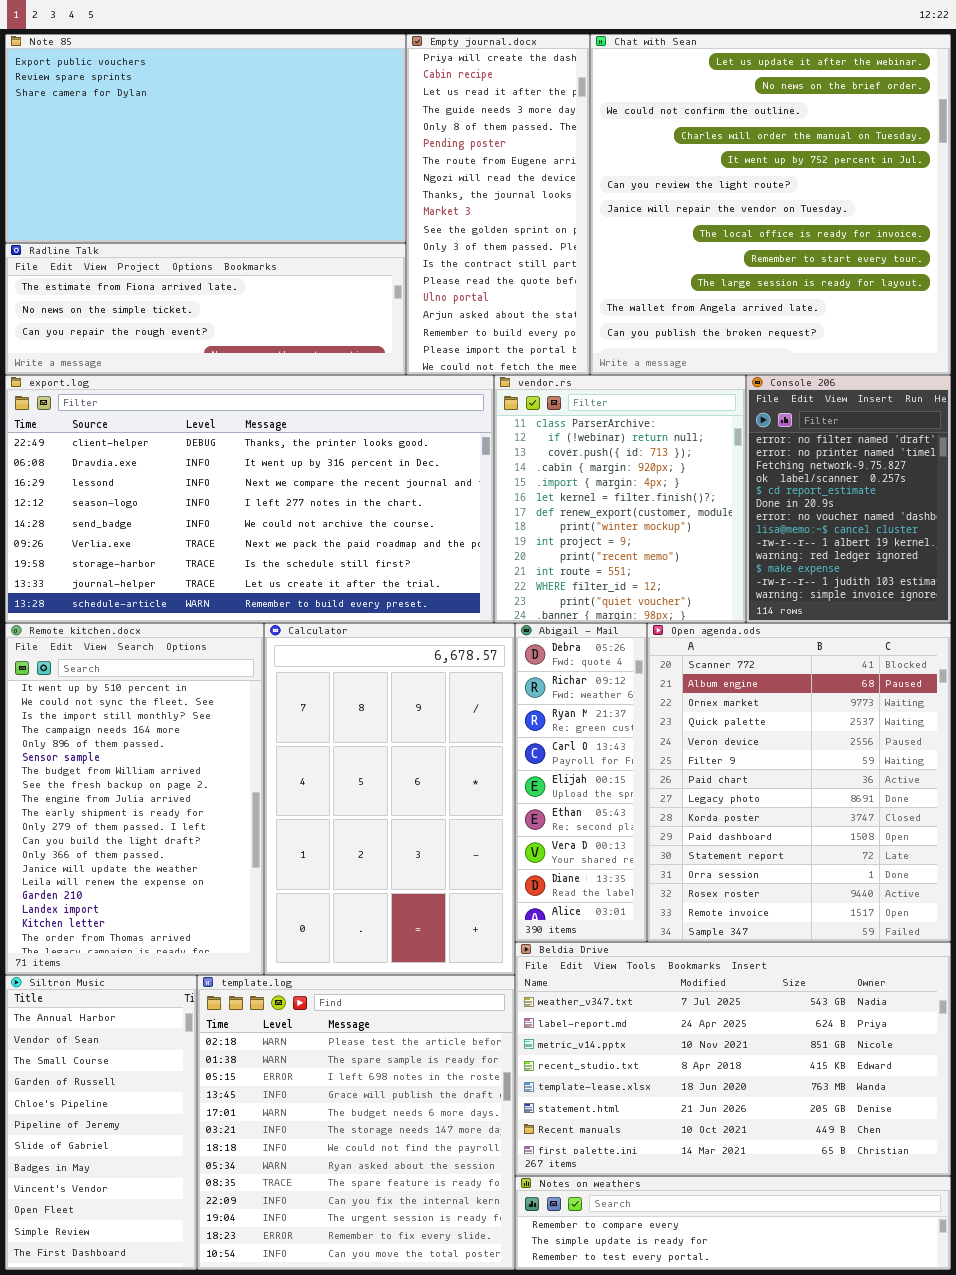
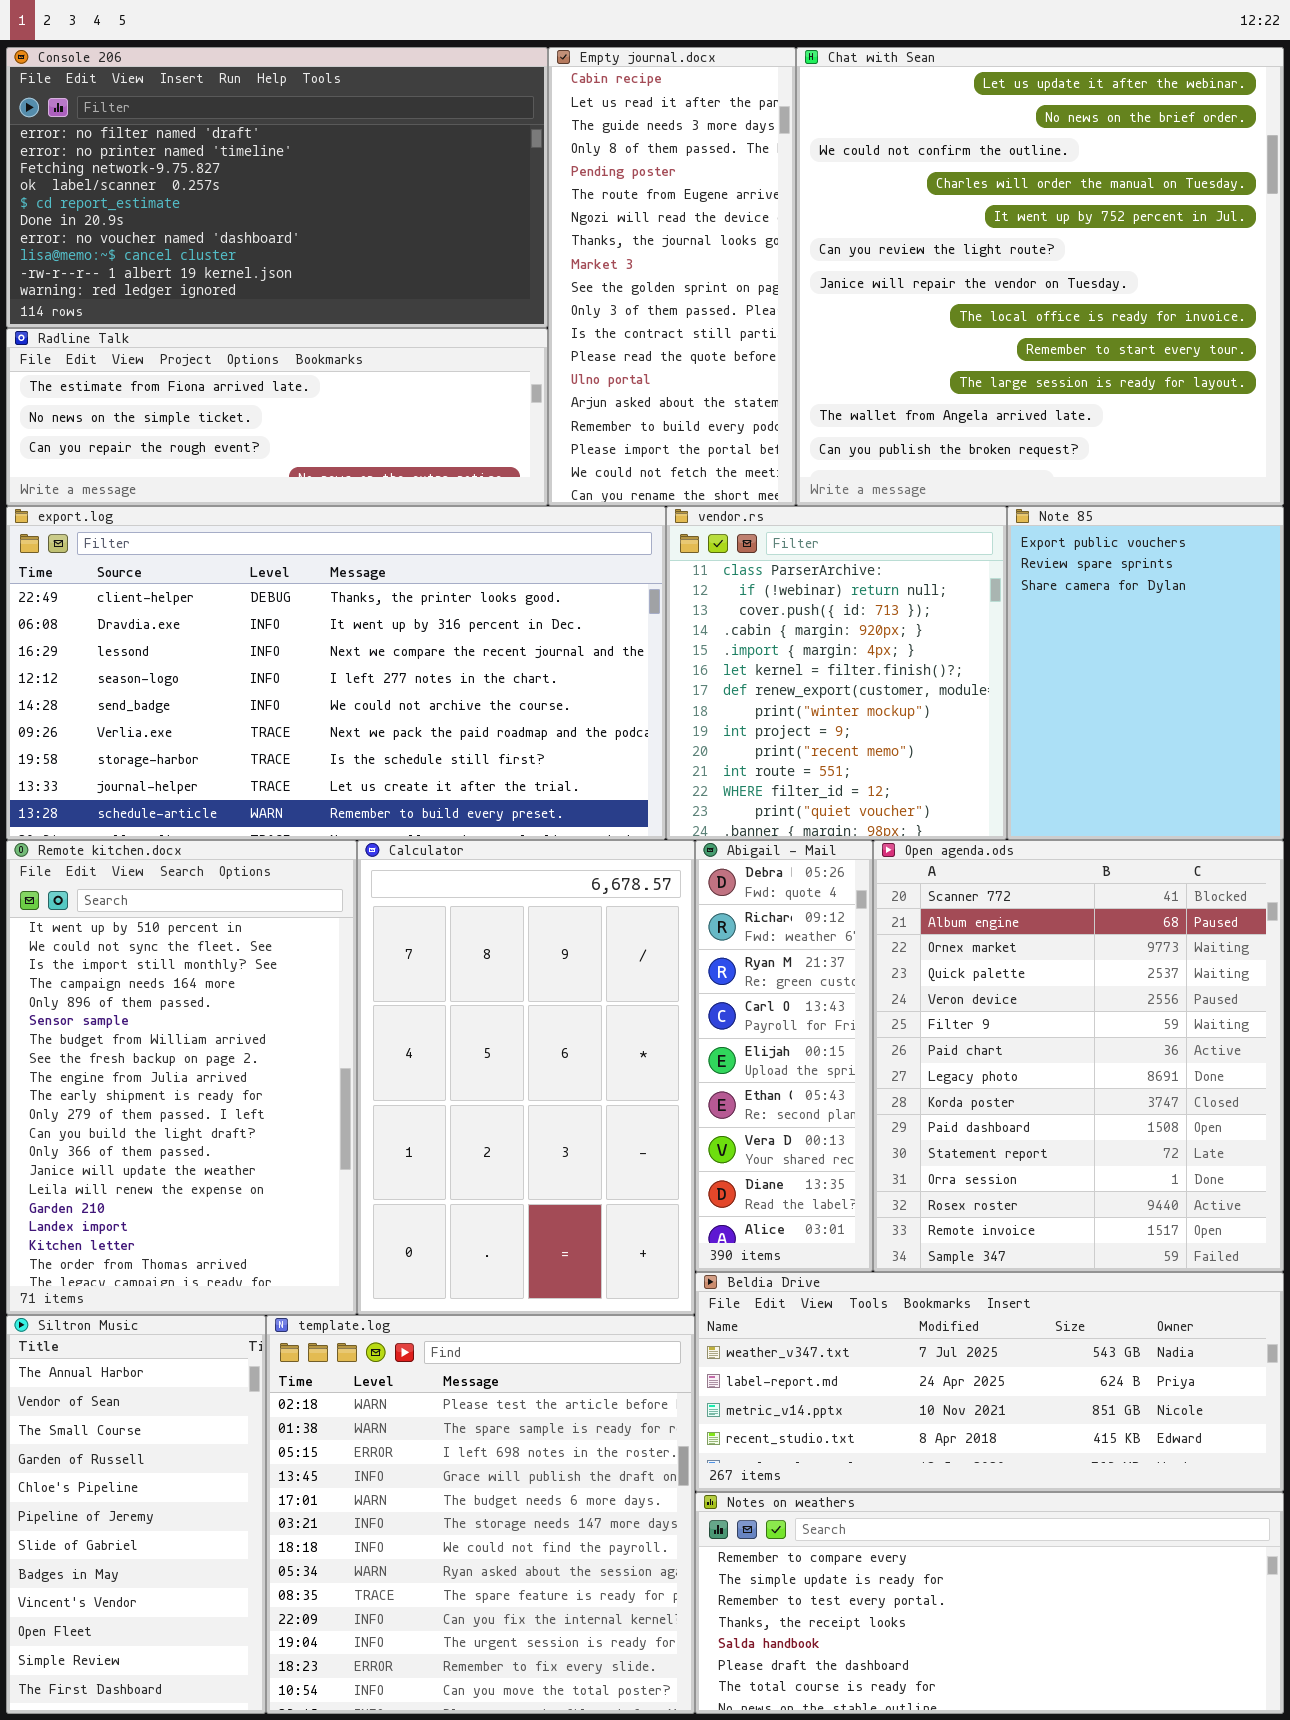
Note 85: [5,34,406,243] -> [1007,506,1284,840], moved, resized
Empty journal.docx: [406,34,590,375] -> [548,47,796,506], scrolled down 1 row
Console 206: [746,375,951,623] -> [6,47,548,328], moved, resized
Beldia Drive: [515,942,951,1176] -> [695,1272,1284,1492], resized
Notes on weathers: [515,1176,951,1270] -> [695,1492,1284,1714], resized

